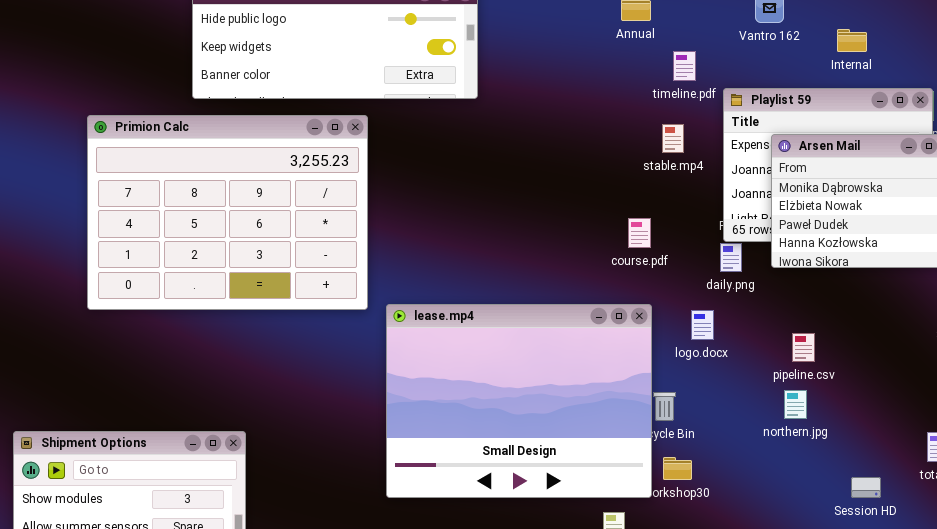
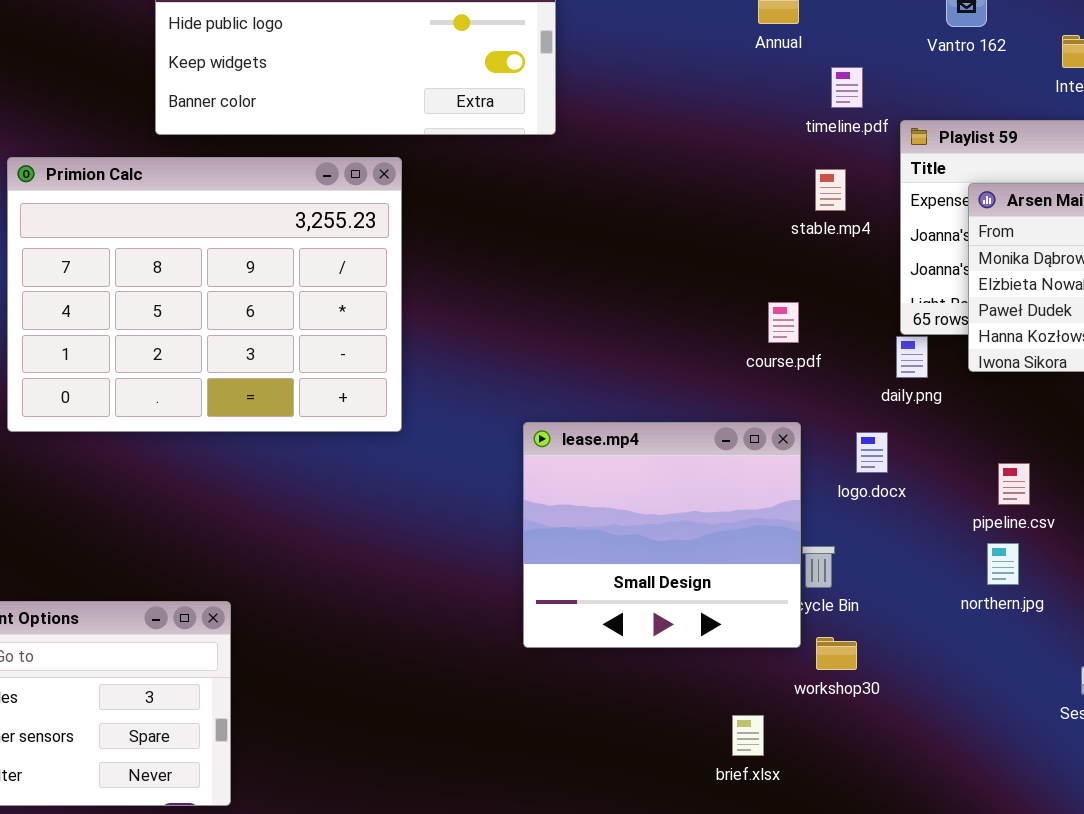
lease.mp4: [386,304,652,498] -> [523,422,801,648], resized

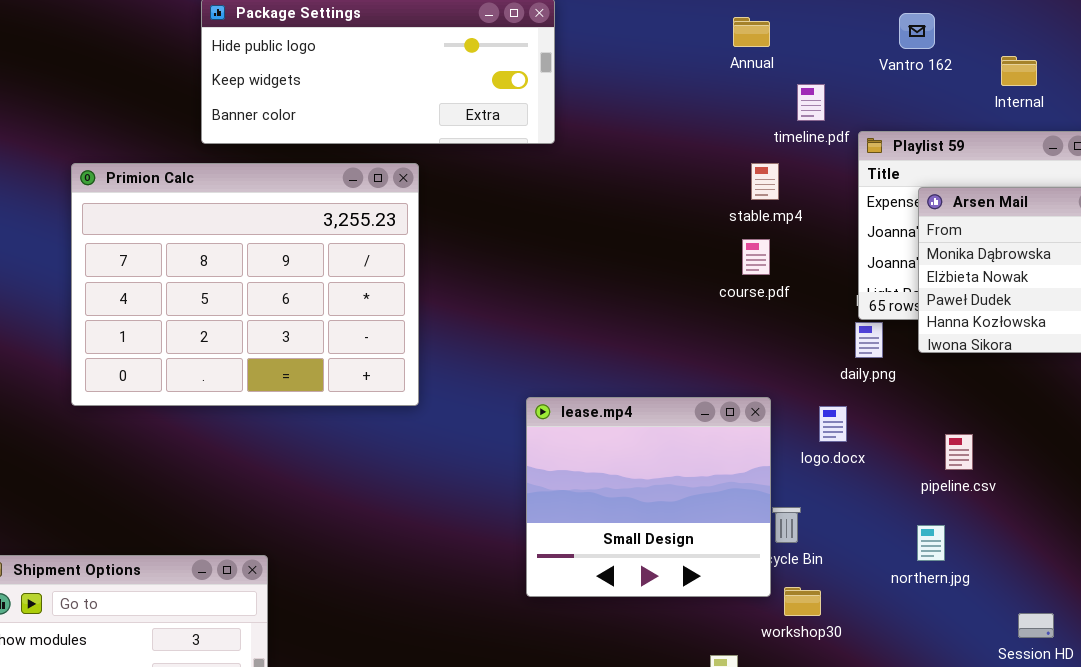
stable.mp4: [815,169,846,211] -> [751,163,779,200], moved
course.pdf: [768,302,799,343] -> [742,239,770,275], moved
northern.jpg: [987,543,1019,585] -> [917,525,945,561], moved

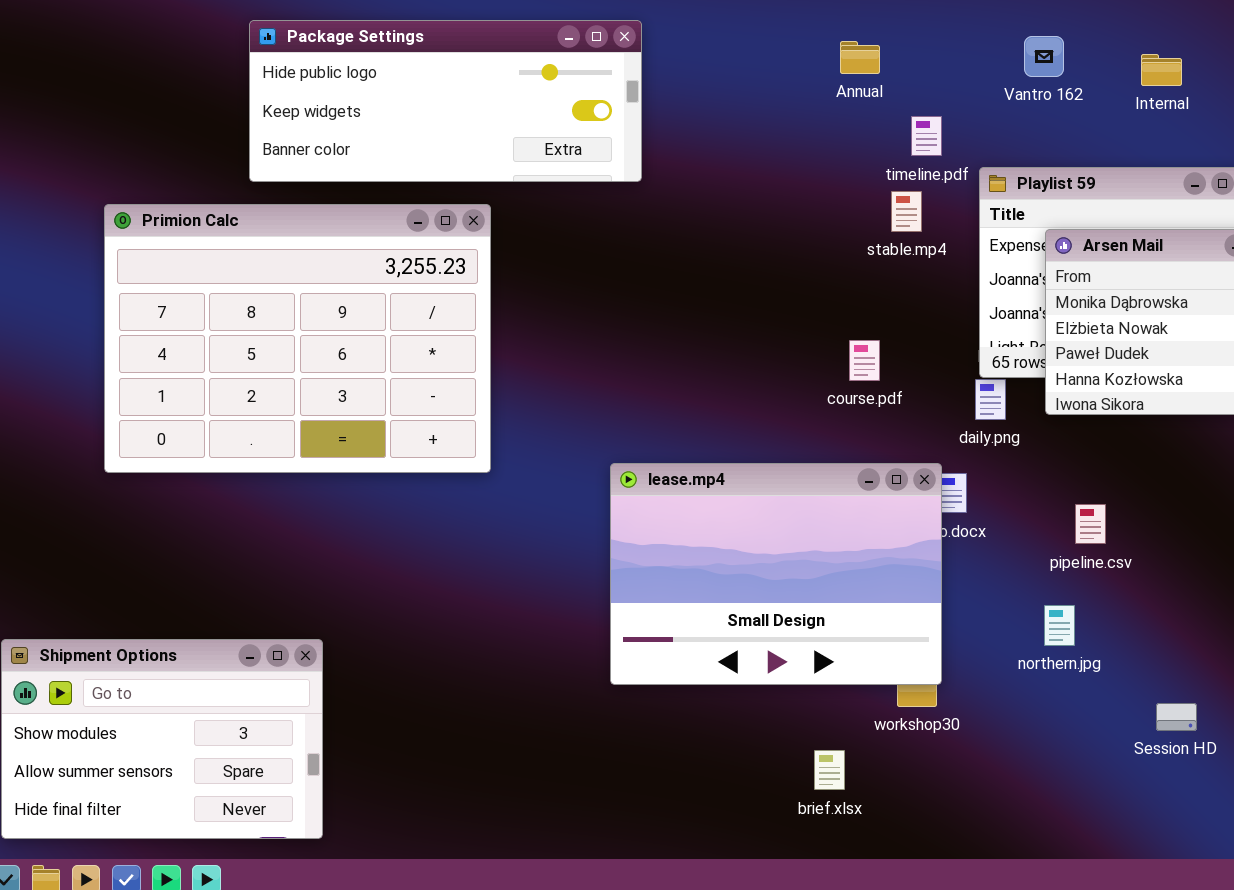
Internal: [1001,56,1037,86] -> [1141,54,1182,86], moved
stable.mp4: [751,163,779,200] -> [891,191,922,232], moved
course.pdf: [742,239,770,275] -> [849,340,880,381], moved
lease.mp4: [526,397,771,597] -> [610,463,942,685], resized

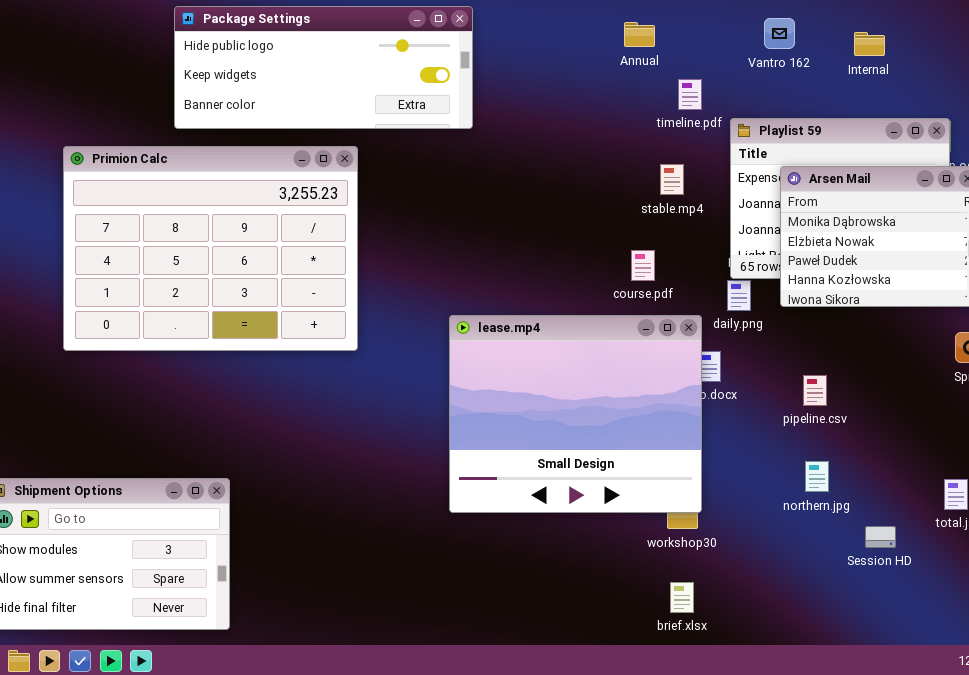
stable.mp4: [891,191,922,232] -> [660,164,684,195], moved
lease.mp4: [610,463,942,685] -> [449,315,702,513], resized
northern.jpg: [1044,605,1075,646] -> [805,461,829,492], moved
brief.xlsx: [814,750,845,790] -> [670,582,694,613], moved

